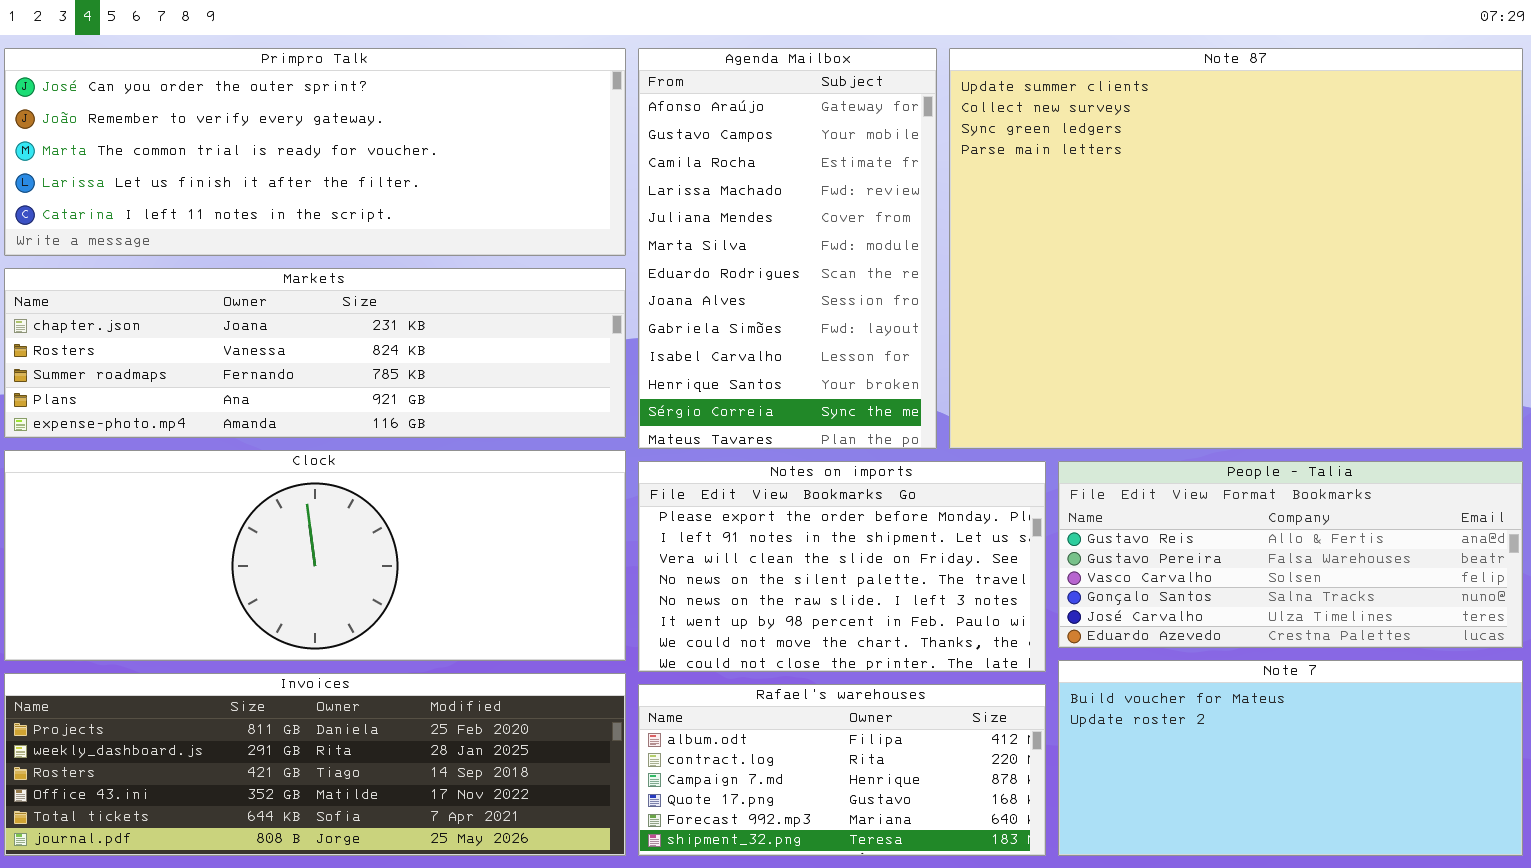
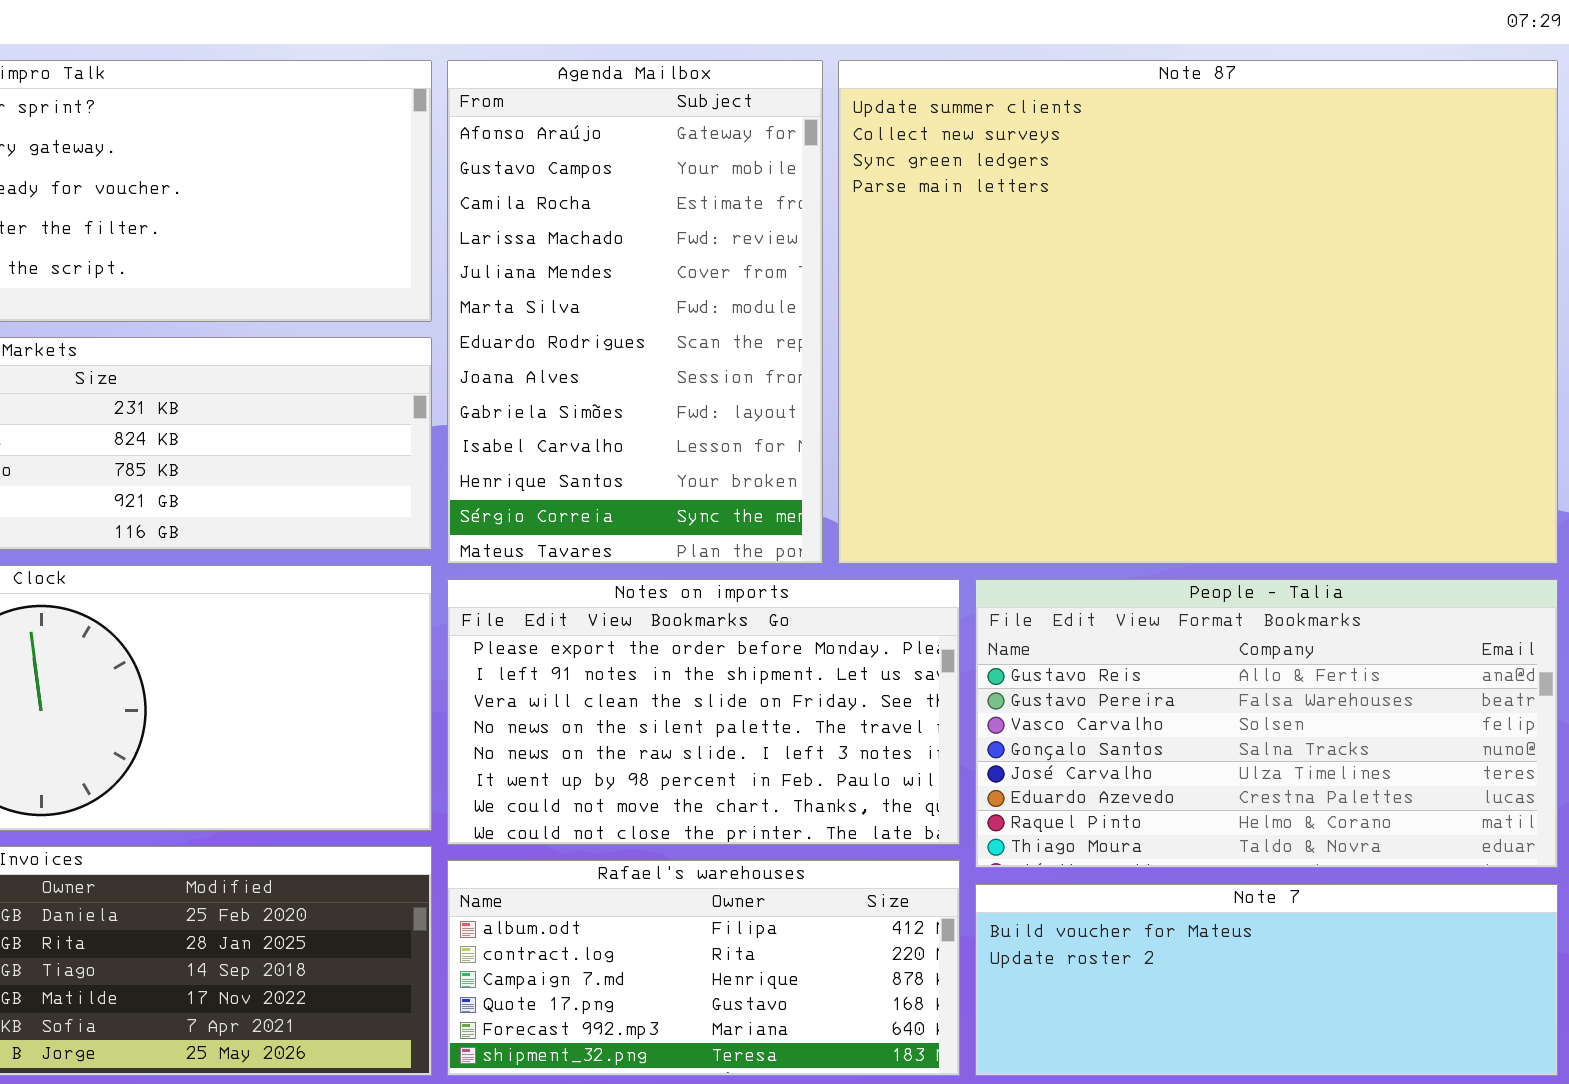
People - Talia: [1058,461,1523,648] -> [975,579,1558,868], resized
Note 7: [1058,660,1523,856] -> [975,884,1558,1076], resized

